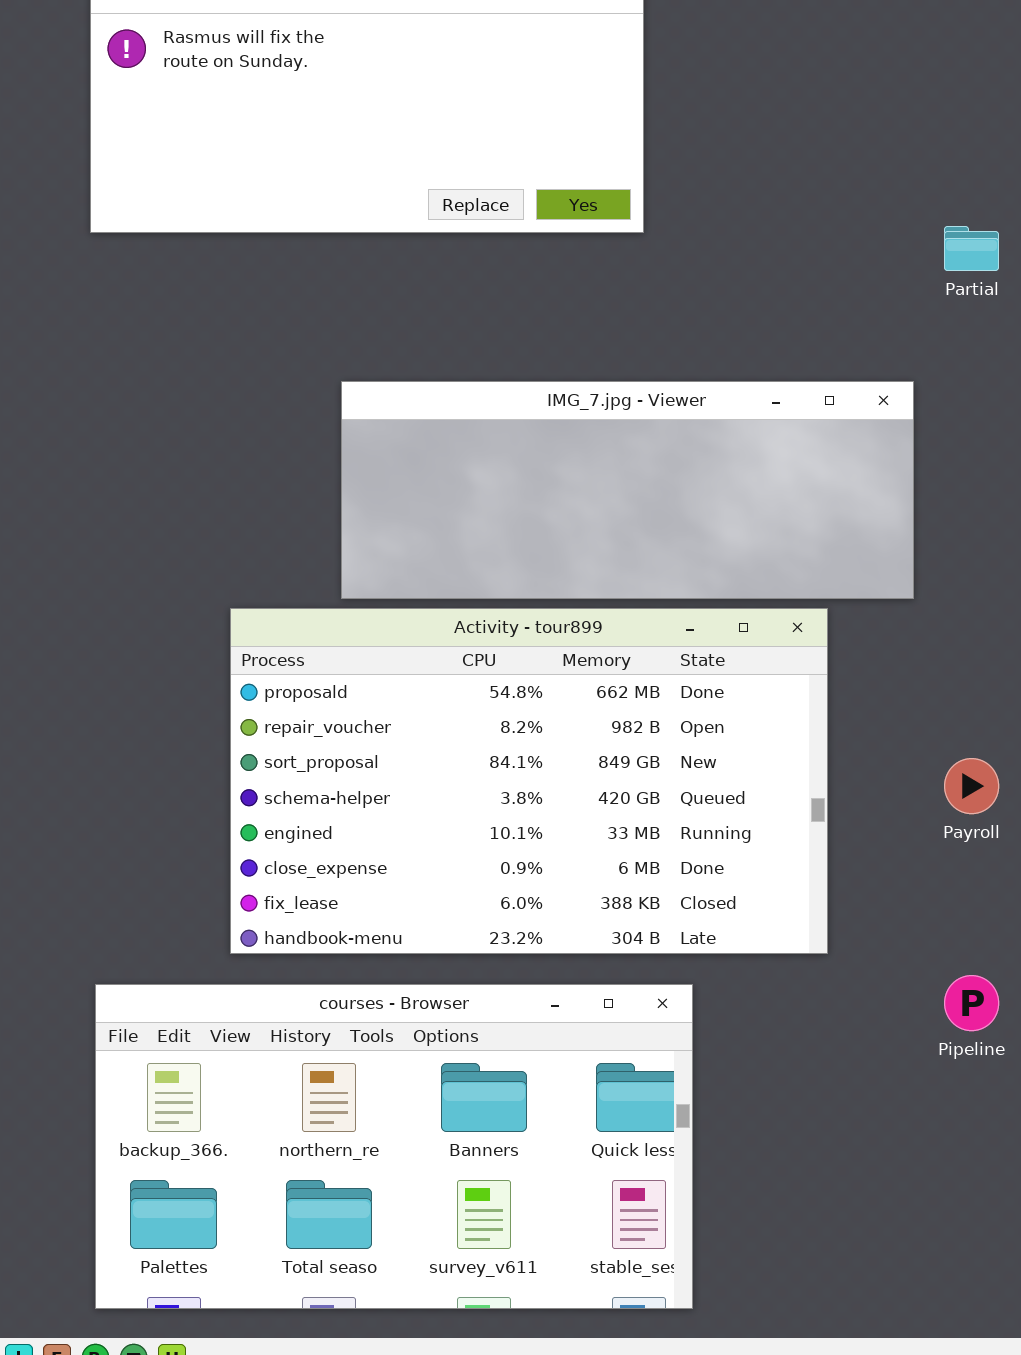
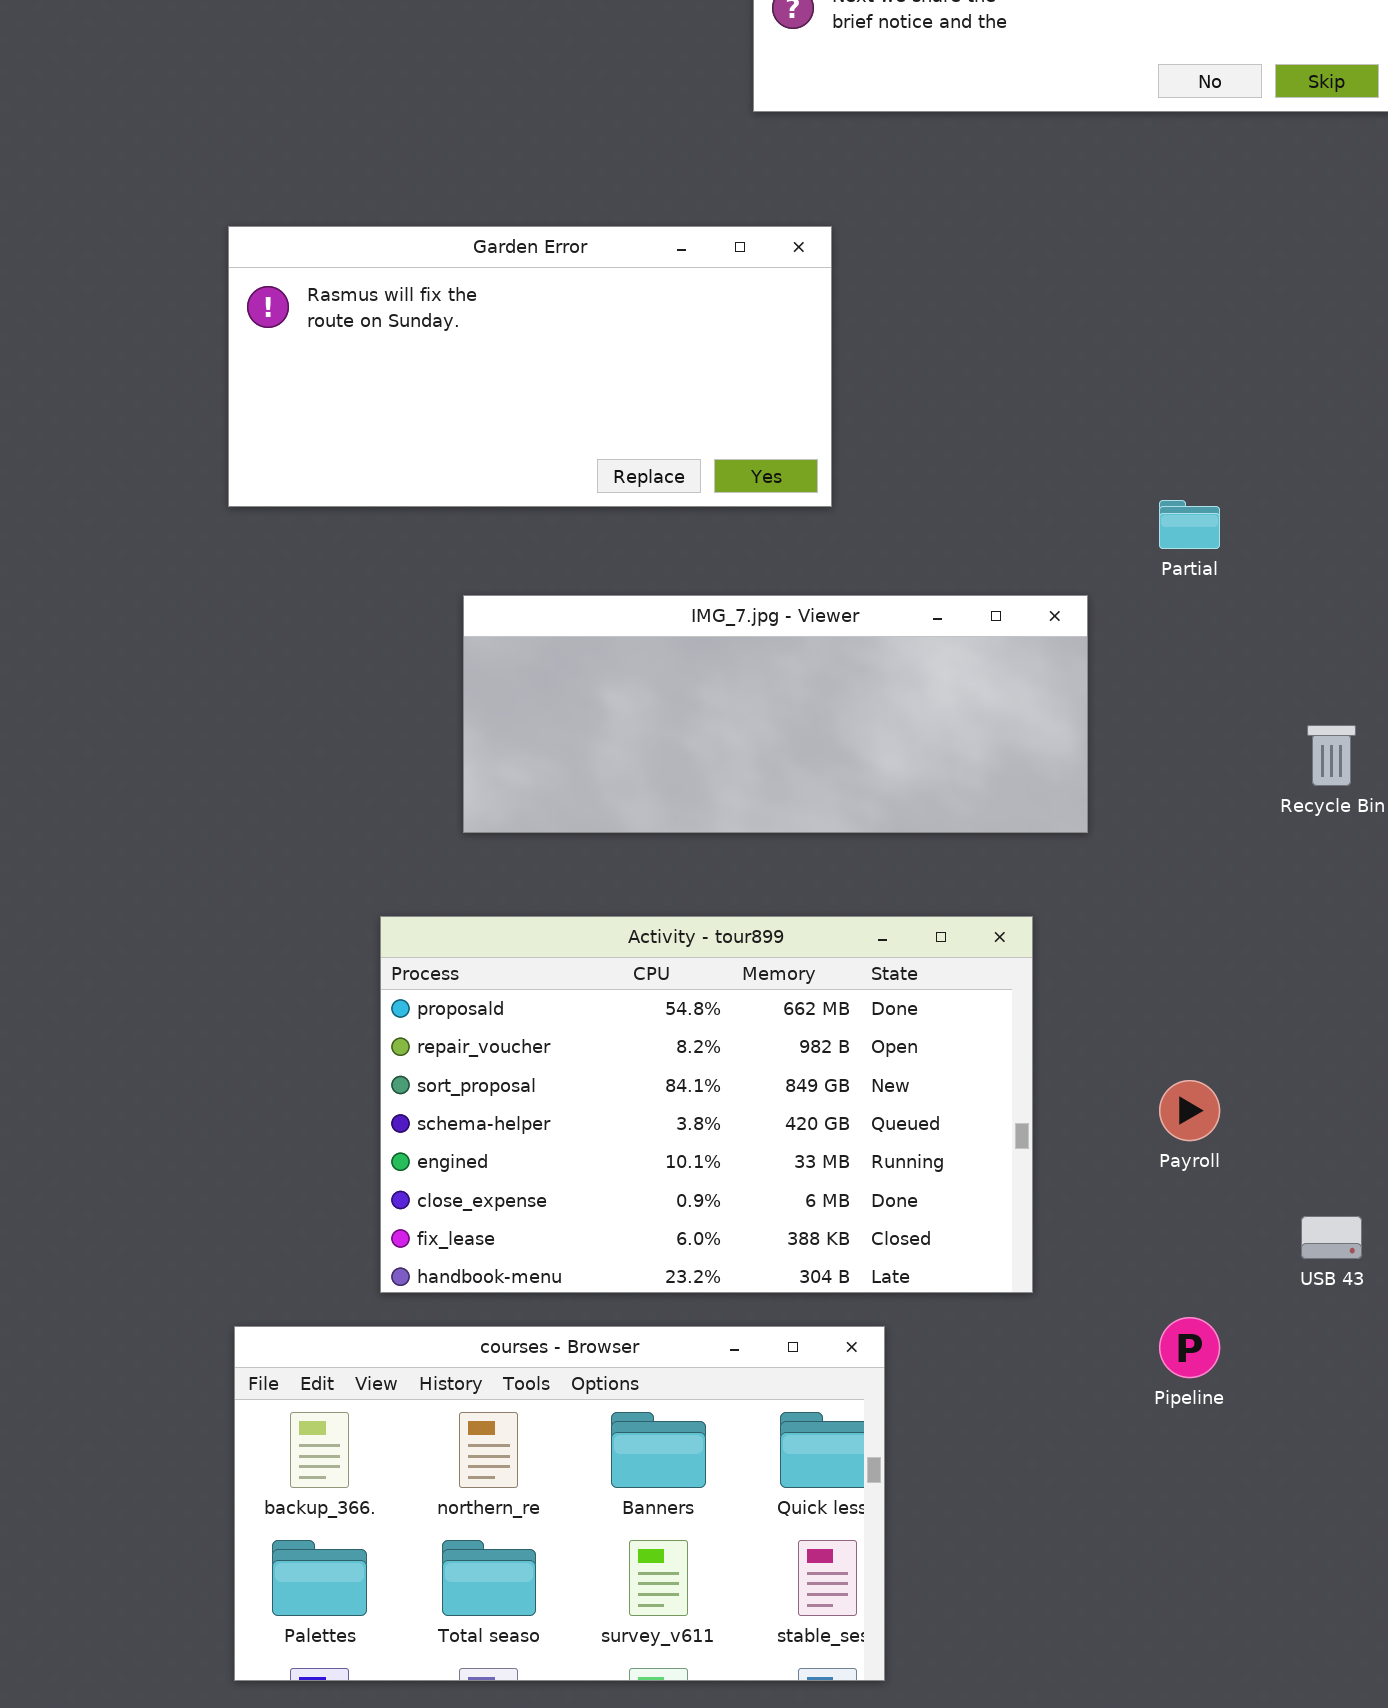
IMG_7.jpg - Viewer: [341,381,914,599] -> [463,595,1088,833], moved

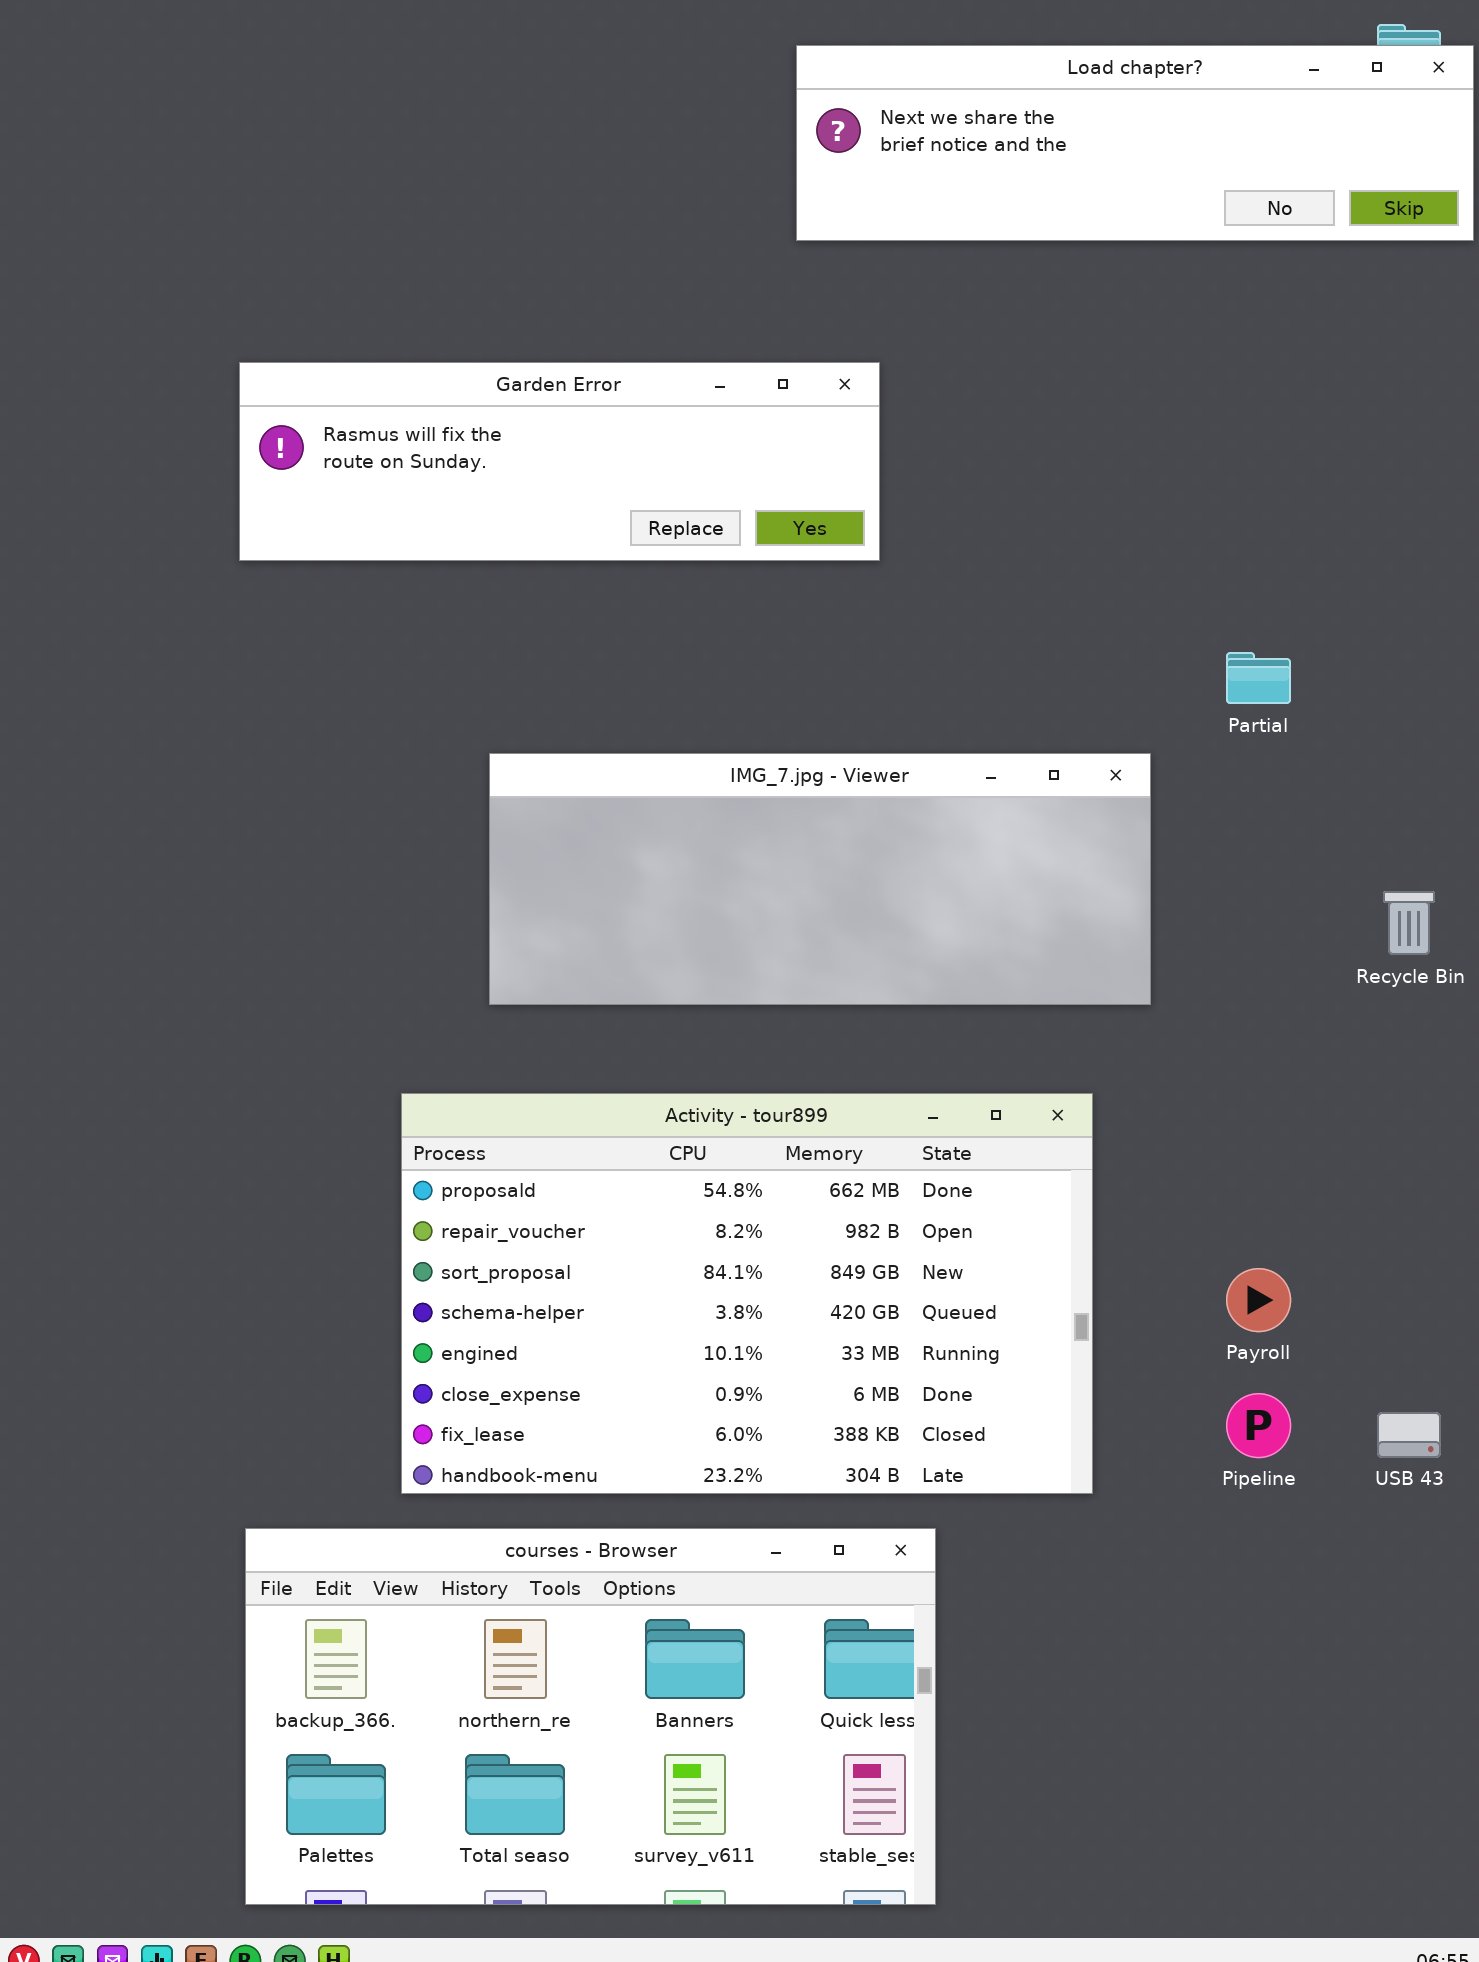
Garden Error: [228,226,832,507] -> [239,362,880,561], resized
Pipeline: [1159,1317,1220,1378] -> [1226,1393,1291,1458], moved

